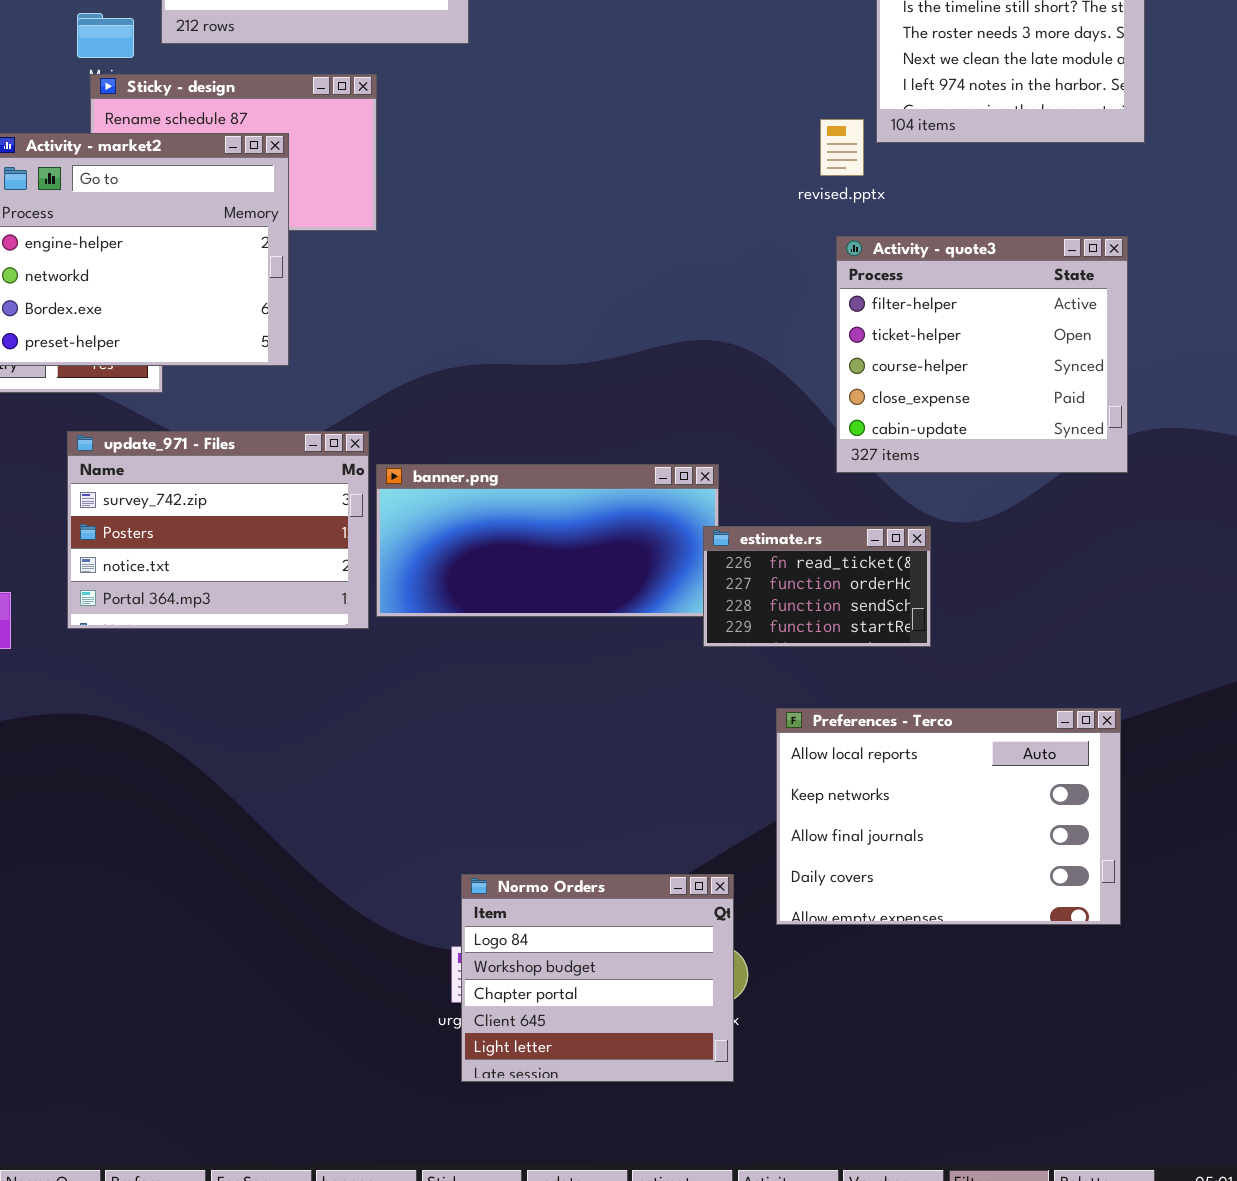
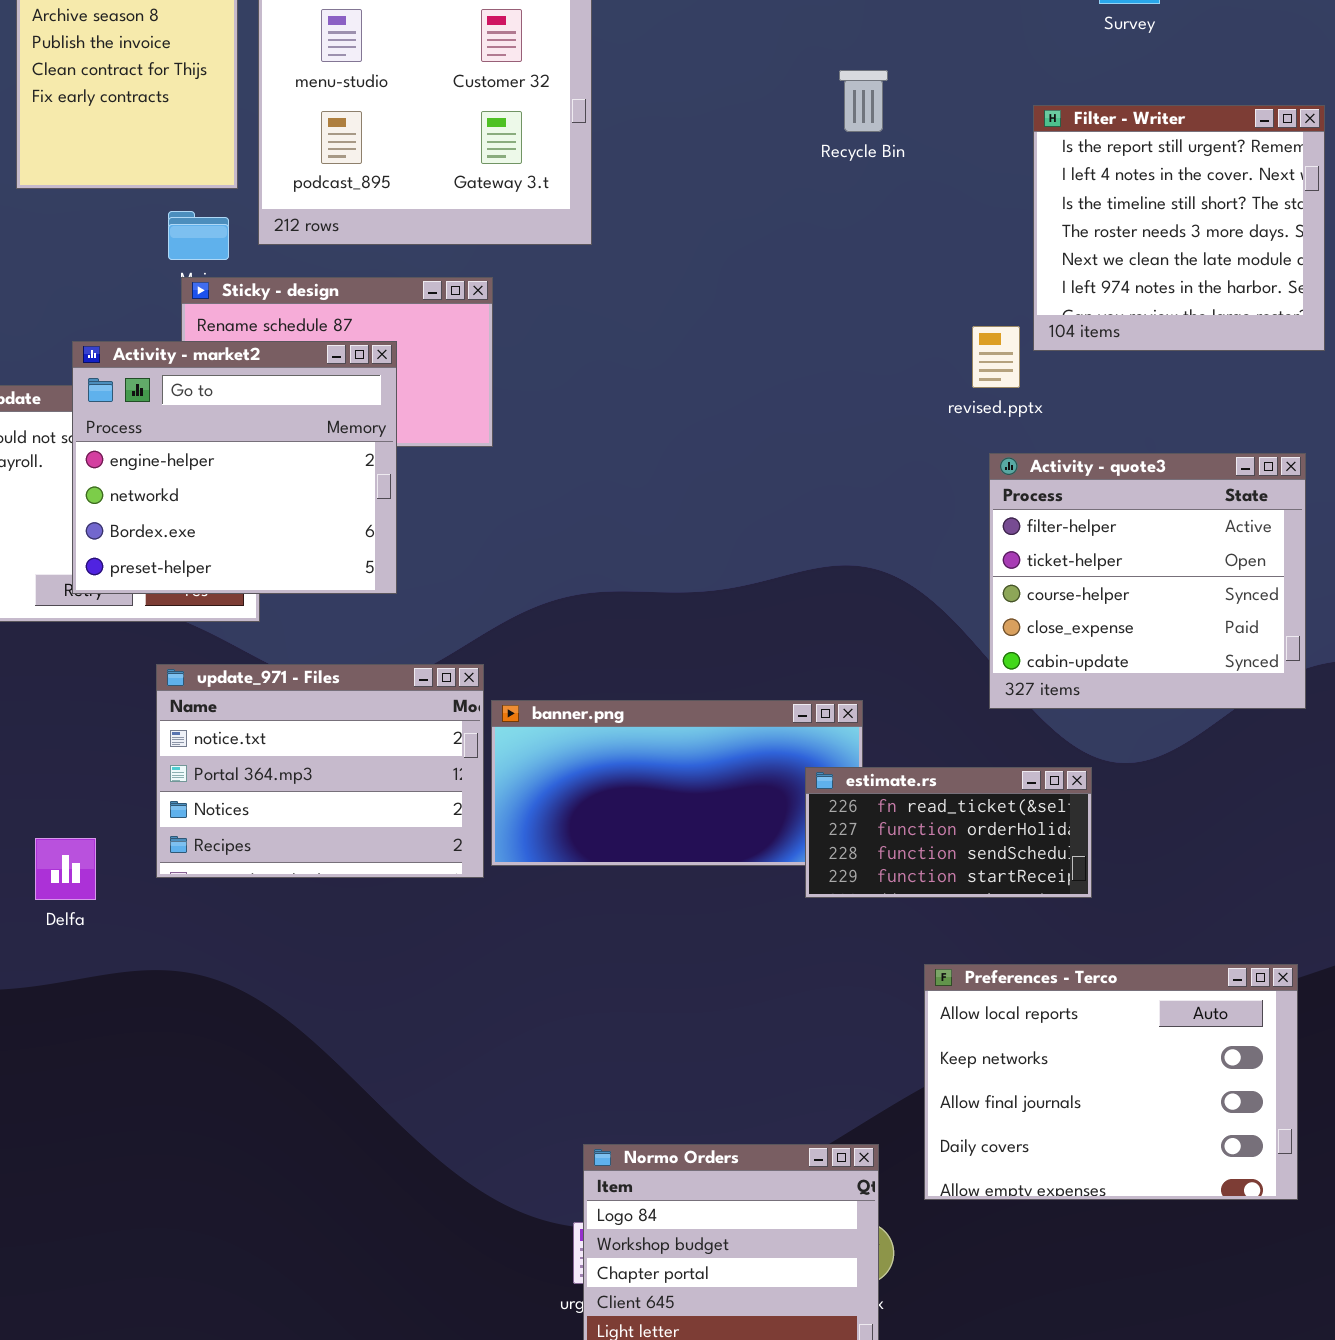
update_971 - Files: [67,431,369,629] -> [156,664,484,878], scrolled down 2 rows
estimate.rs: [703,526,931,647] -> [805,767,1092,898], resized

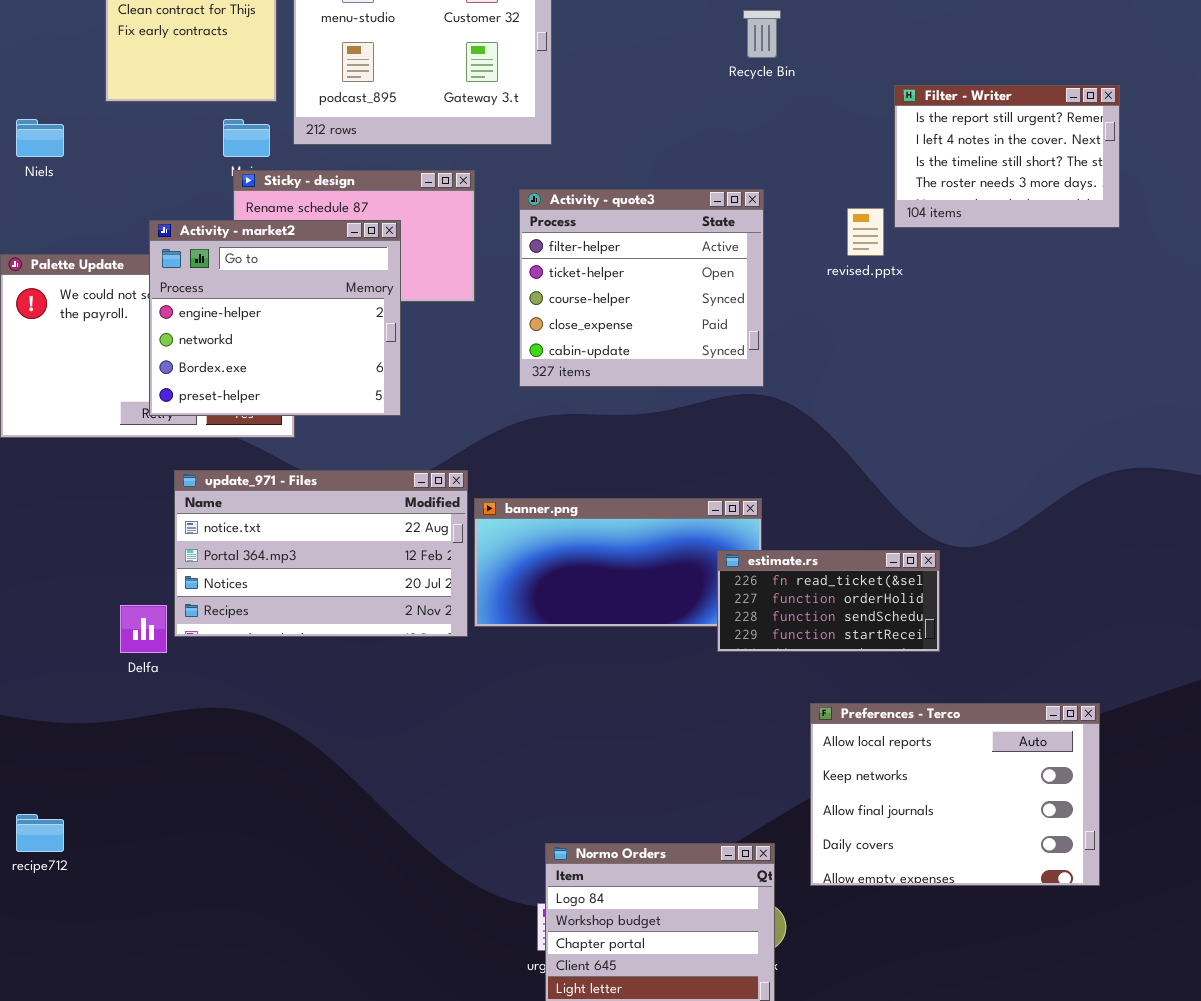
Filter - Writer: [1033,105,1325,351] -> [894,85,1120,228], resized
Activity - quote3: [989,453,1306,709] -> [519,189,764,387], moved
update_971 - Files: [156,664,484,878] -> [174,470,468,637], resized

